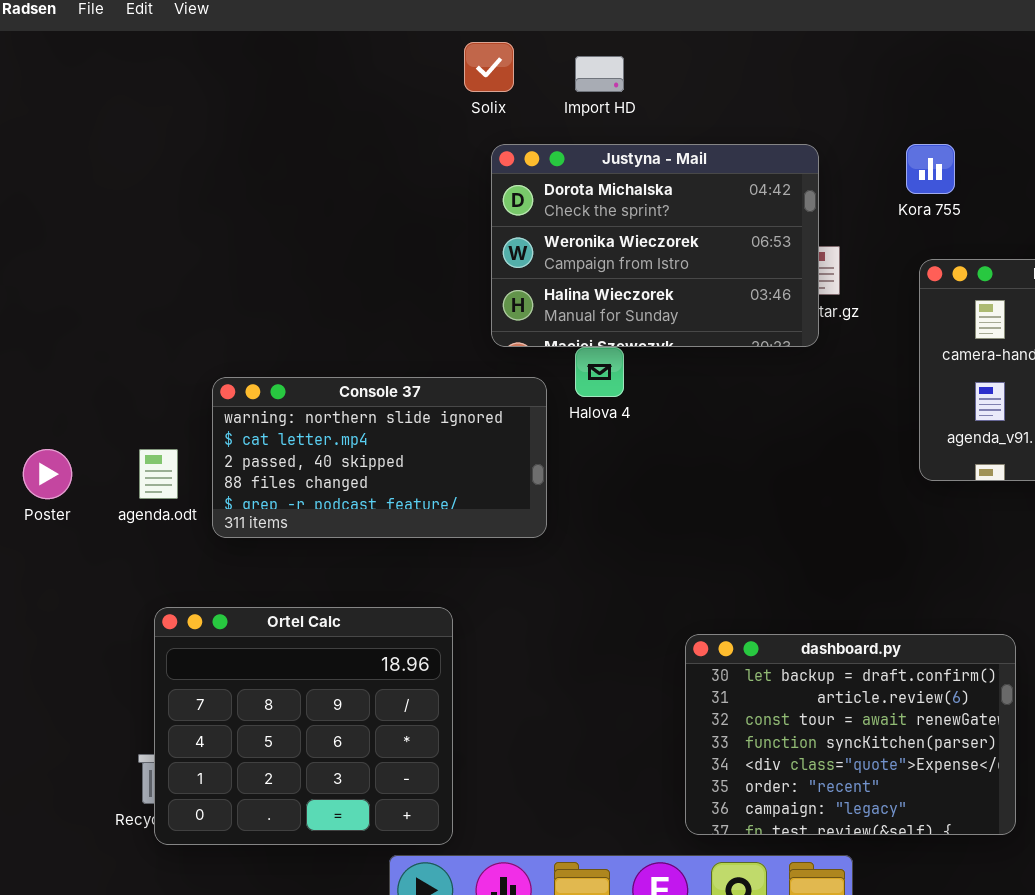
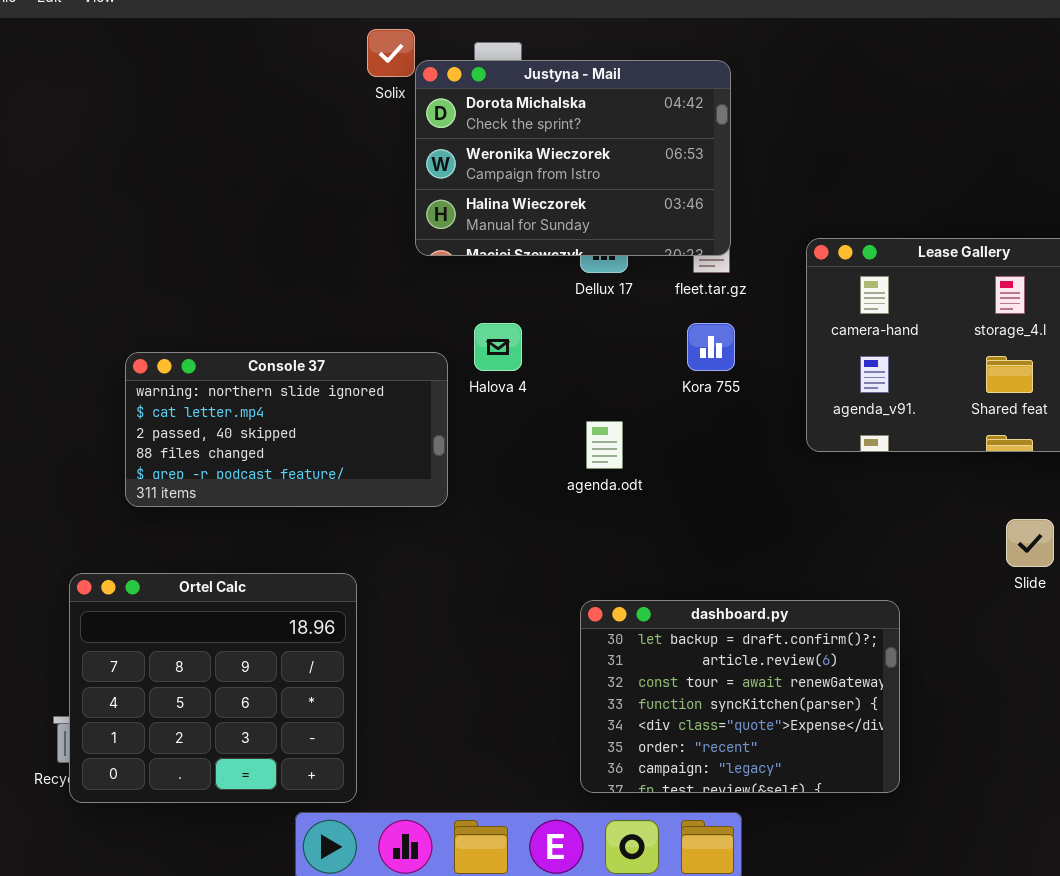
Justyna - Mail: [491,144,819,347] -> [415,60,731,256], moved
Kora 755: [906,144,955,194] -> [687,323,735,371], moved
agenda.odt: [139,449,178,499] -> [586,421,623,469], moved

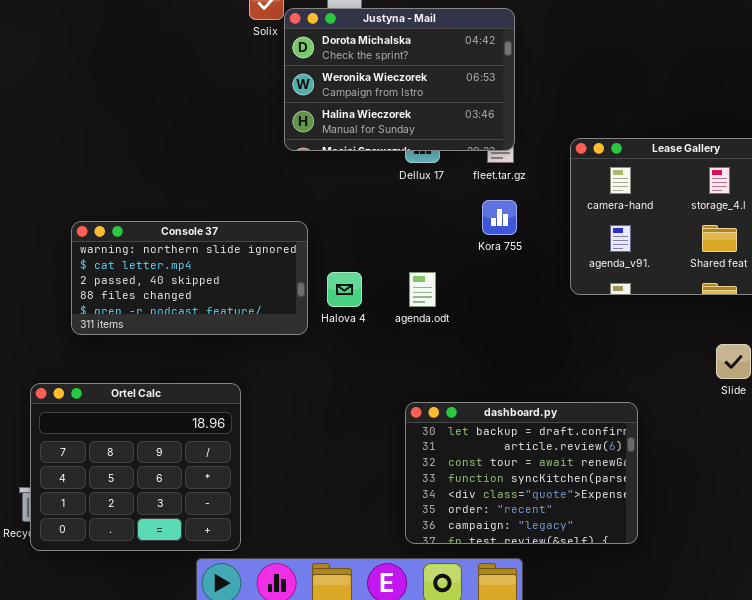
Halova 4: [474,323,522,371] -> [327,272,362,307], moved

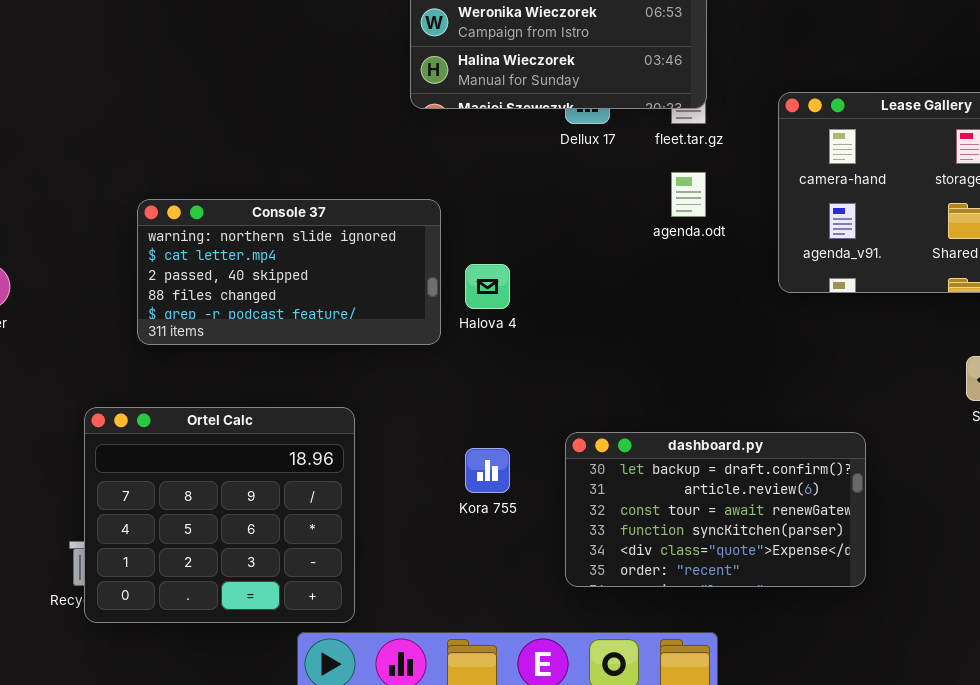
Kora 755: [482,200,517,235] -> [465,448,510,493], moved
agenda.odt: [409,272,436,307] -> [671,172,706,217], moved
dashboard.py: [405,402,638,544] -> [565,432,866,587], resized

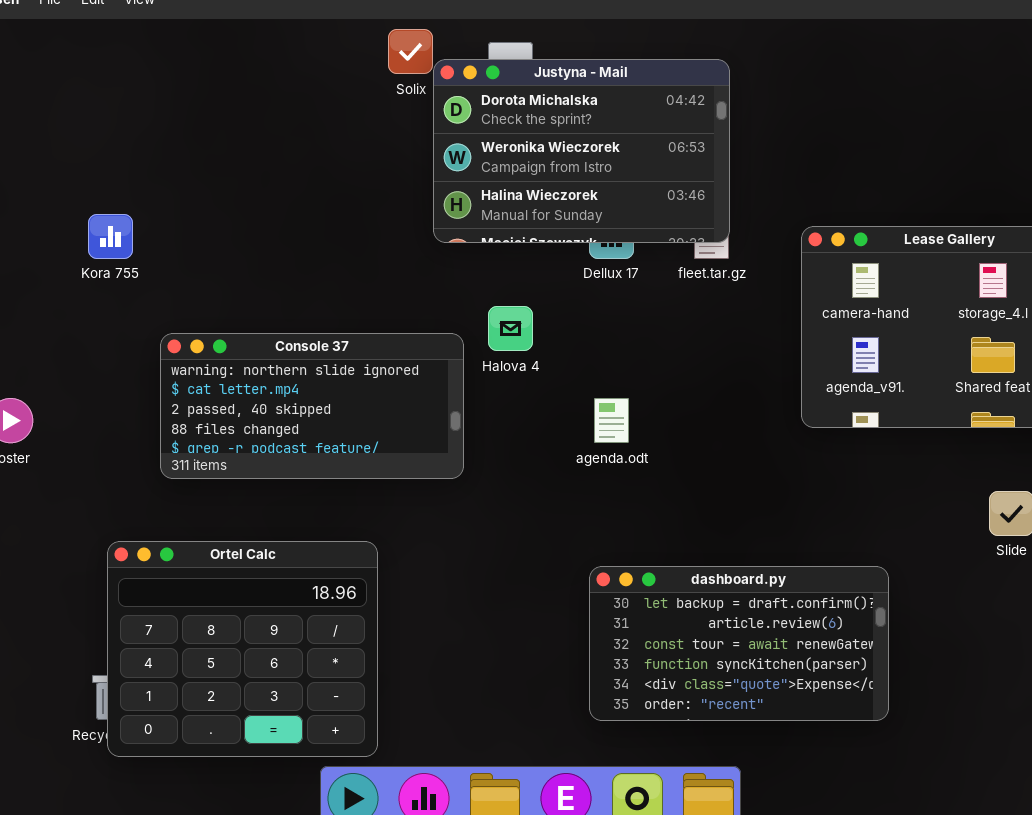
agenda.odt: [671,172,706,217] -> [594,398,629,443], moved
Halova 4: [465,264,510,309] -> [488,306,533,351], moved
Kora 755: [465,448,510,493] -> [88,214,133,259], moved

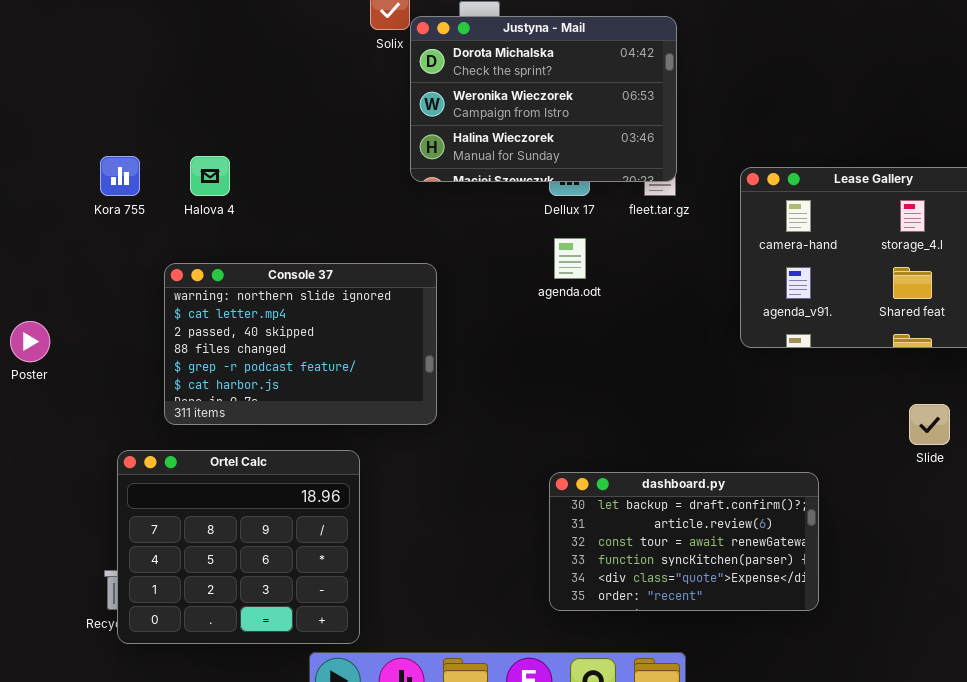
Halova 4: [488,306,533,351] -> [190,156,230,196], moved
Console 37: [160,333,464,479] -> [164,263,437,425], resized
agenda.odt: [594,398,629,443] -> [554,238,586,279], moved

